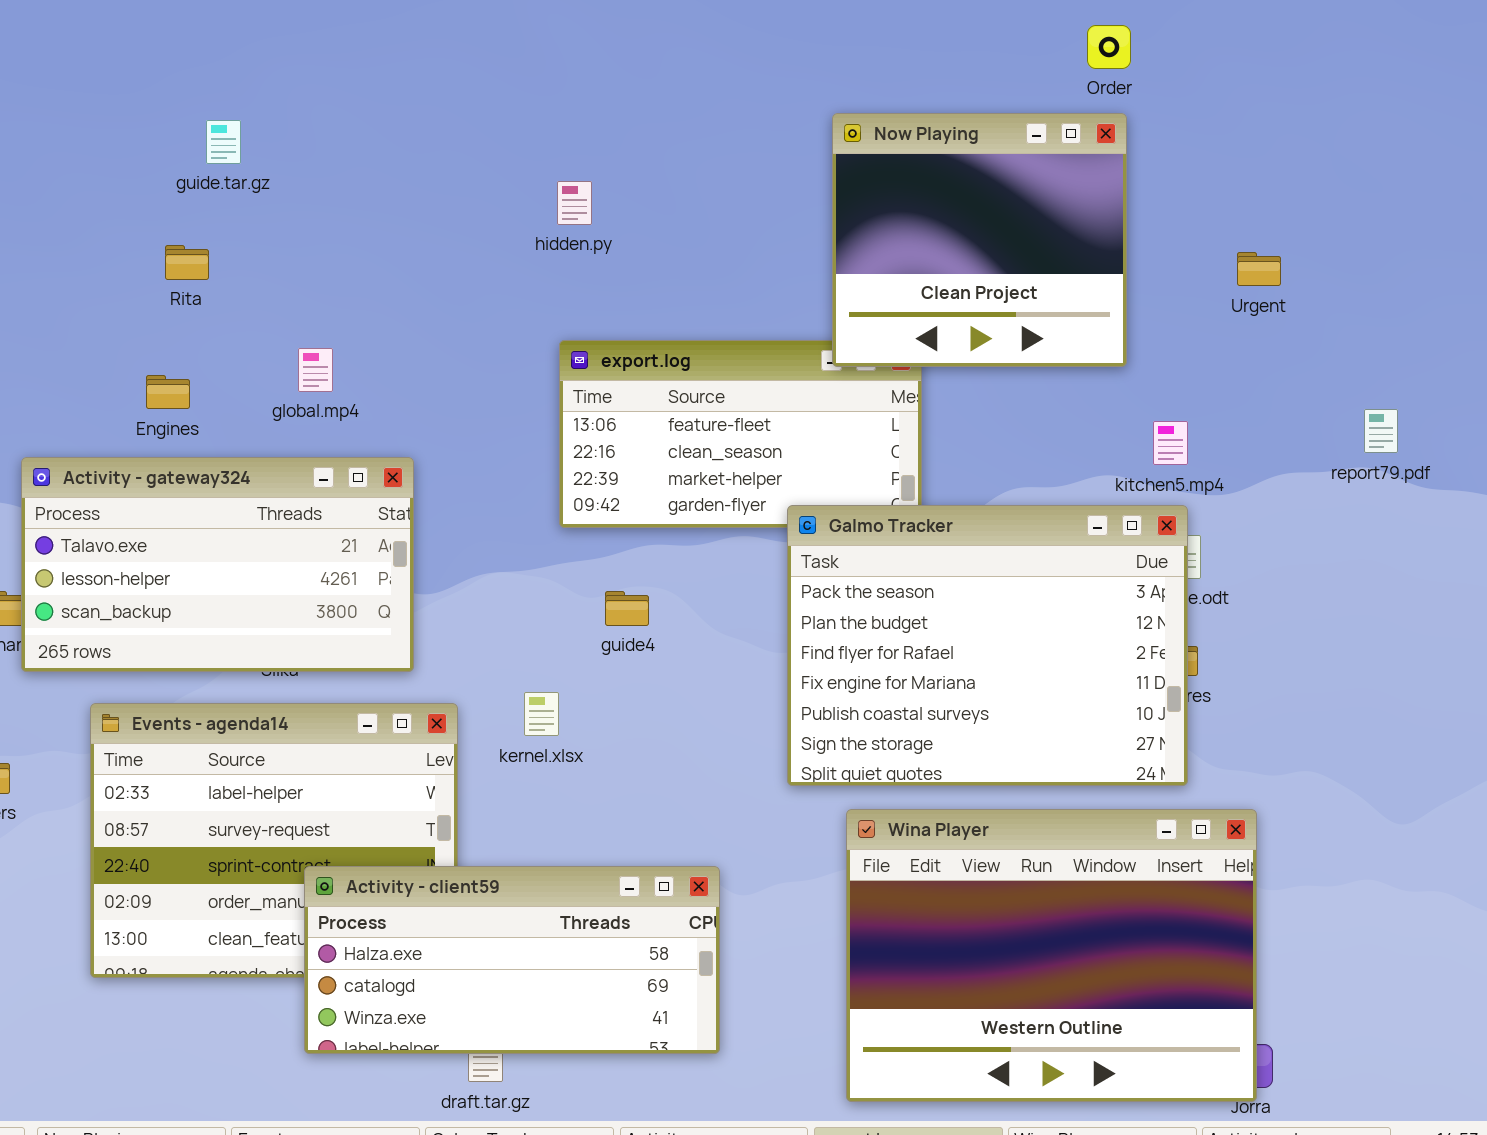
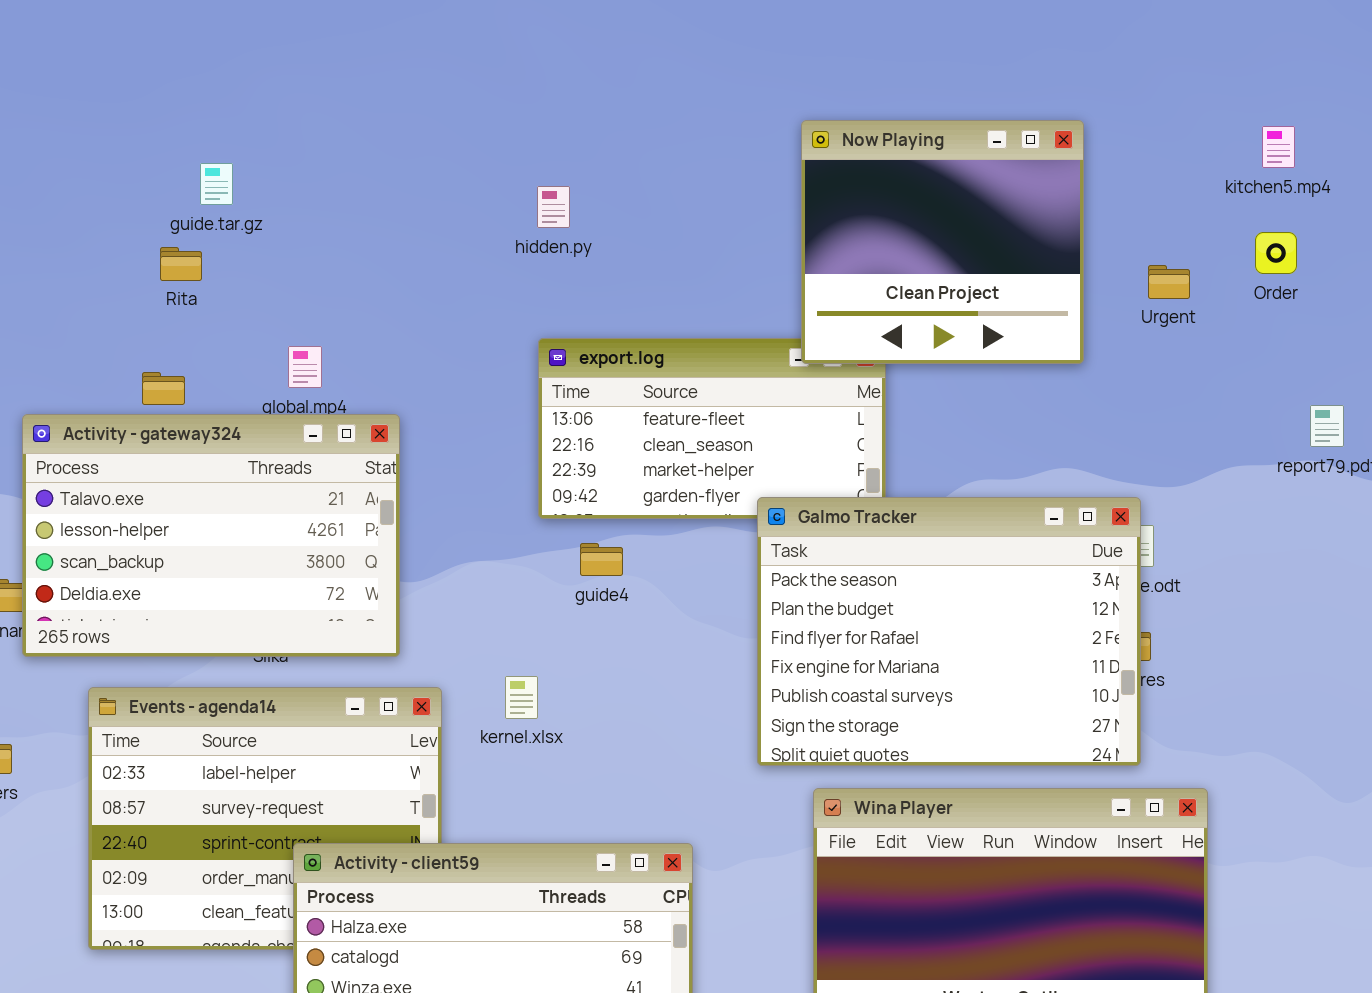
Order: [1087,25,1131,69] -> [1255,232,1297,274], moved
guide.tar.gz: [206,120,241,164] -> [200,163,233,205], moved
Urgent: [1237,252,1281,286] -> [1148,265,1190,299], moved
kitchen5.mp4: [1153,421,1188,465] -> [1262,126,1295,168], moved
Activity - gateway324: [21,457,414,672] -> [22,414,400,657], resized
guide4: [605,591,649,626] -> [580,543,623,576], moved

